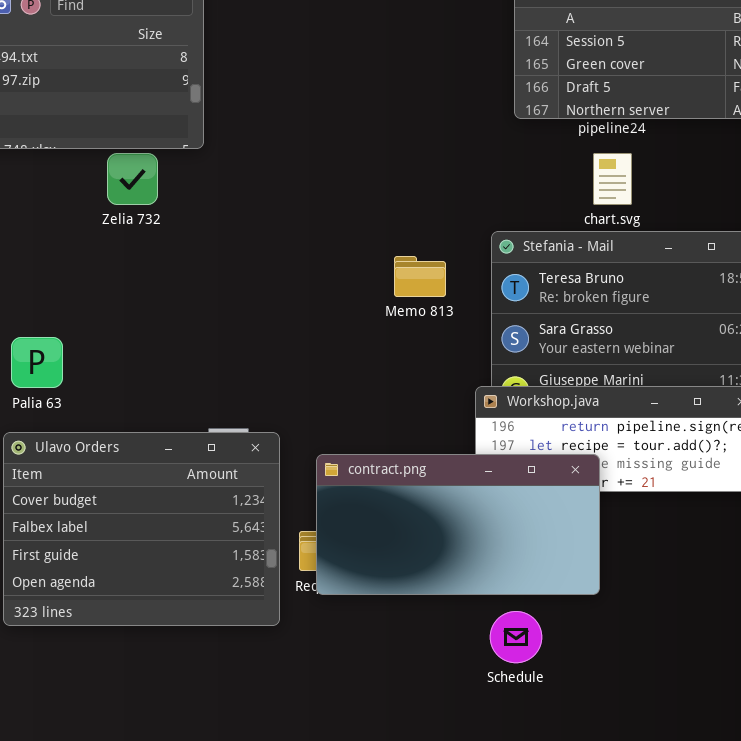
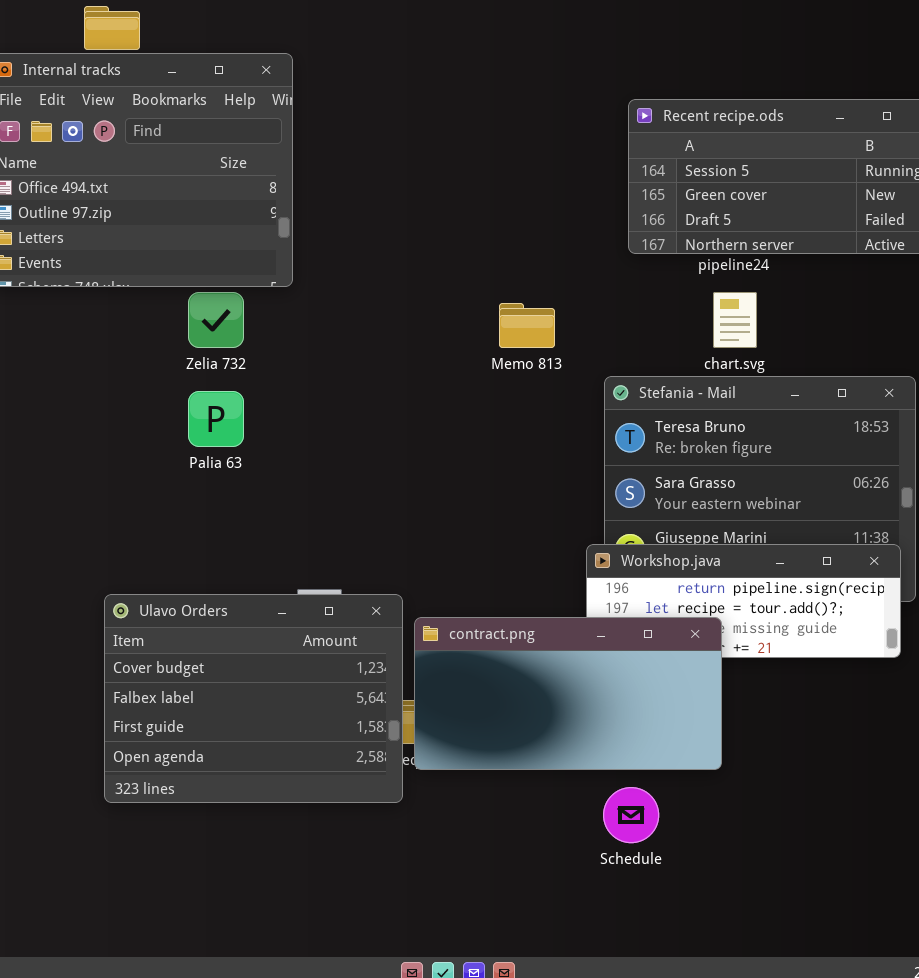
Memo 813: [394,256,446,297] -> [499,303,555,348], moved
Palia 63: [11,337,63,388] -> [188,391,244,447], moved
Ulavo Orders: [3,432,280,626] -> [104,594,403,803], moved

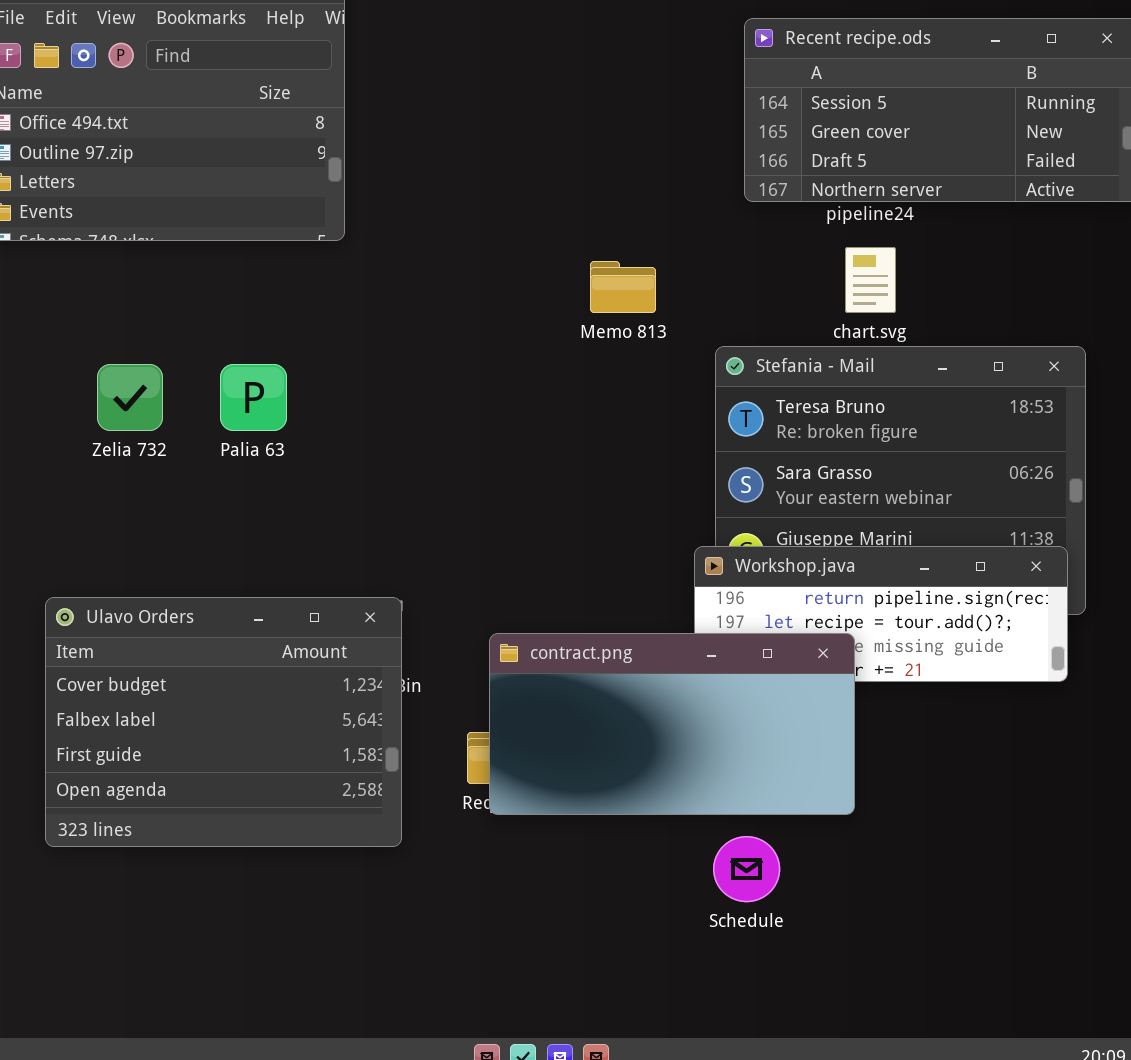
Zelia 732: [188,292,244,348] -> [97,364,163,431], moved
Ulavo Orders: [104,594,403,803] -> [45,597,402,847], moved

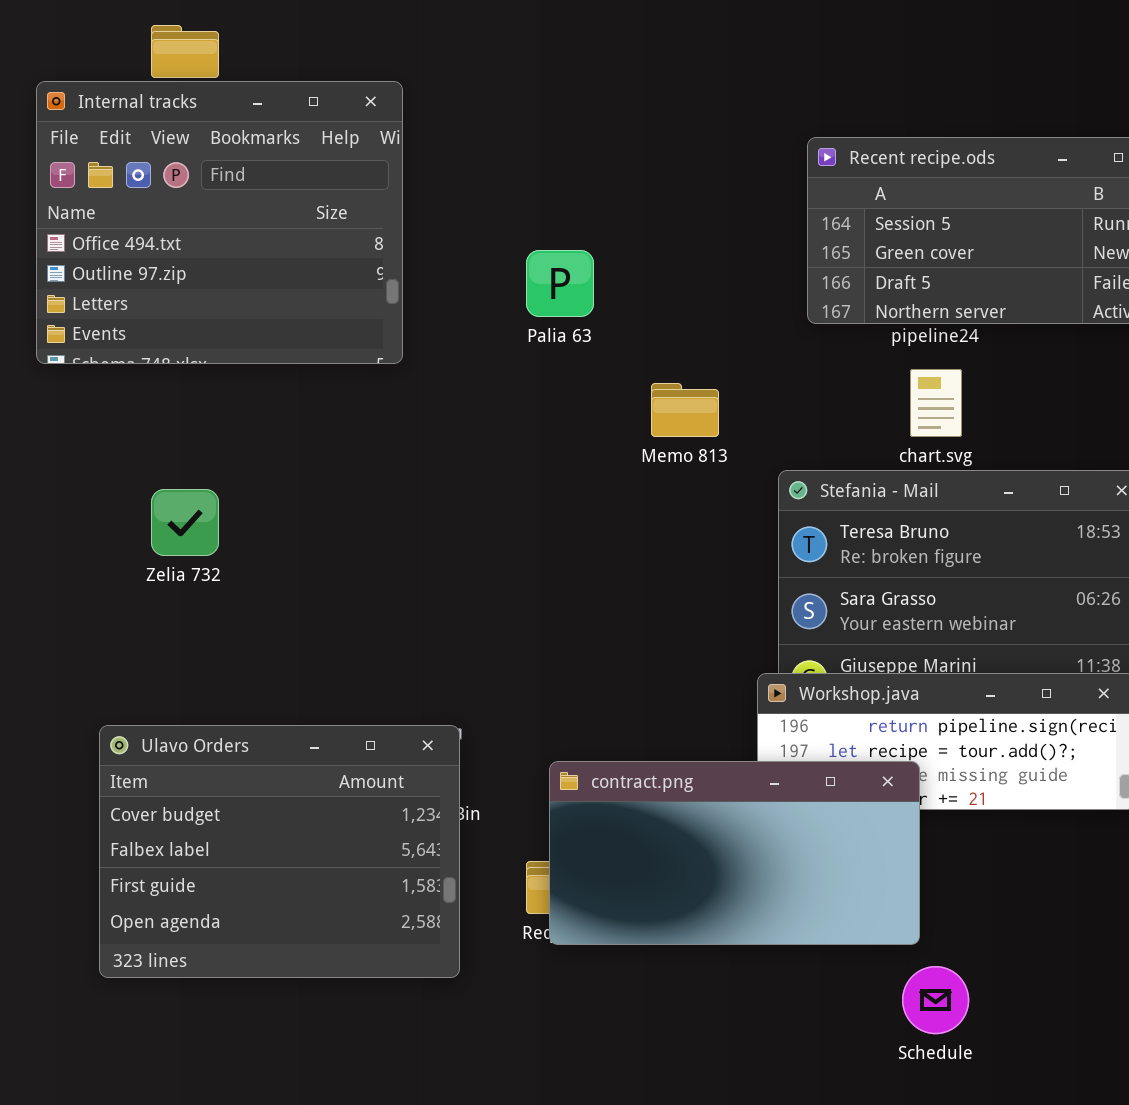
Palia 63: [220,364,287,431] -> [526,250,594,317], moved
Schedule: [713,836,780,902] -> [902,966,969,1034], moved

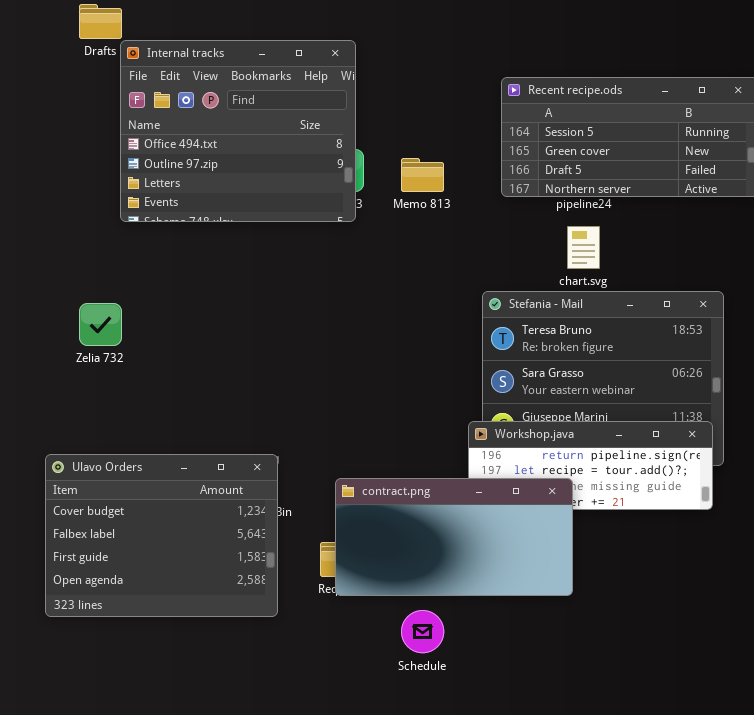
Internal tracks: [36,81,403,364] -> [120,40,356,222], moved
Memo 813: [651,383,719,437] -> [401,158,444,192], moved
Schedule: [902,966,969,1034] -> [401,610,444,653], moved

